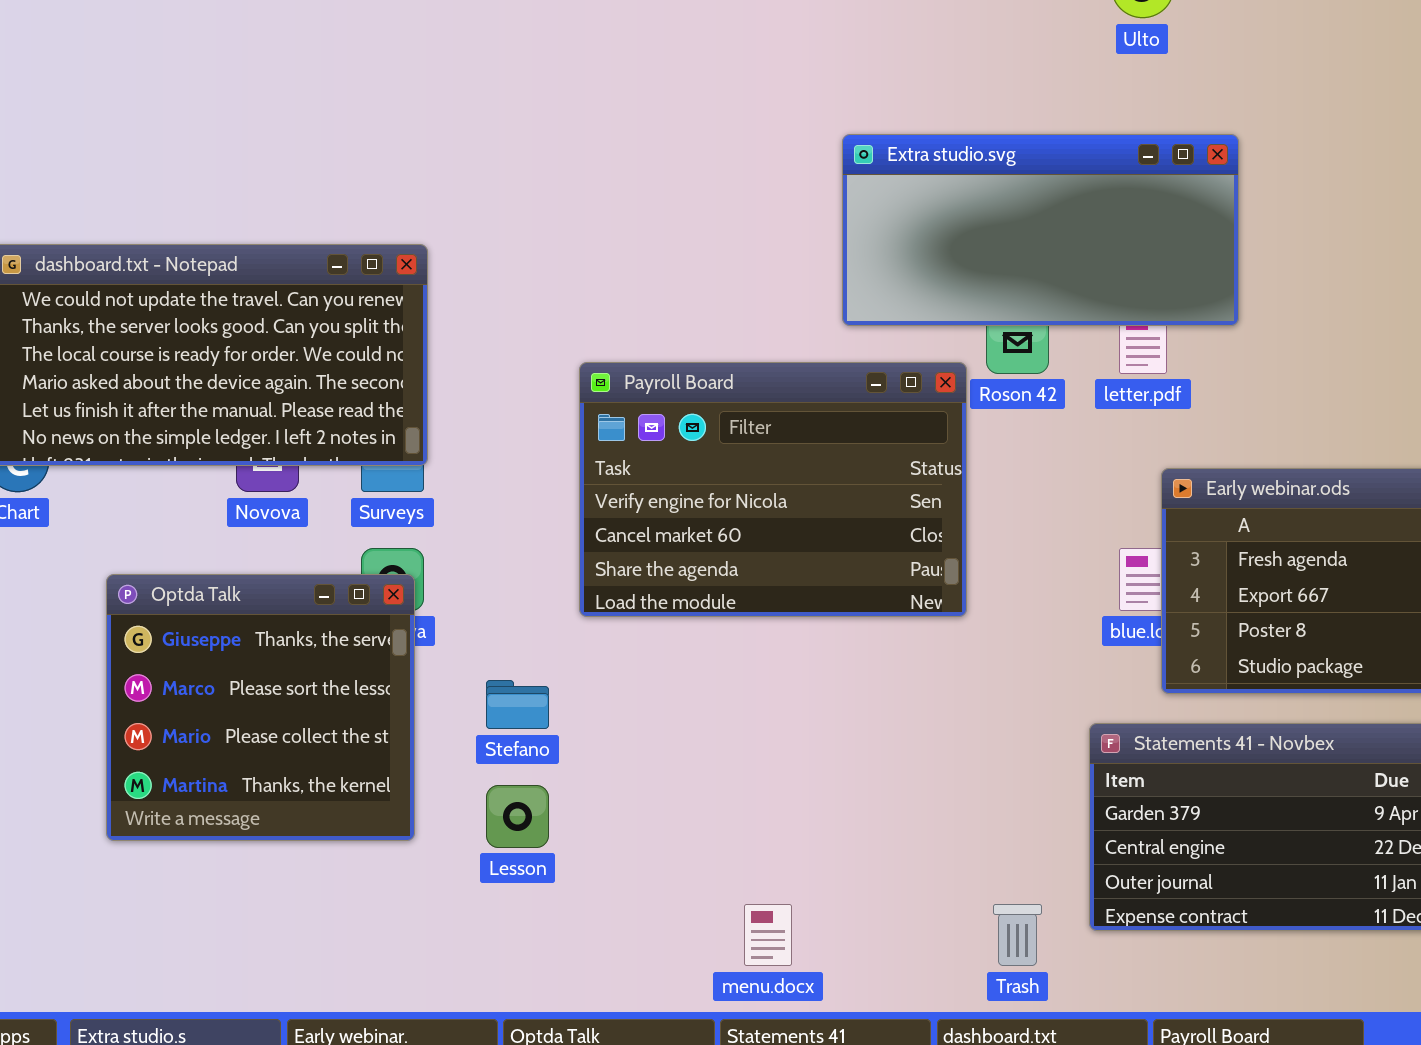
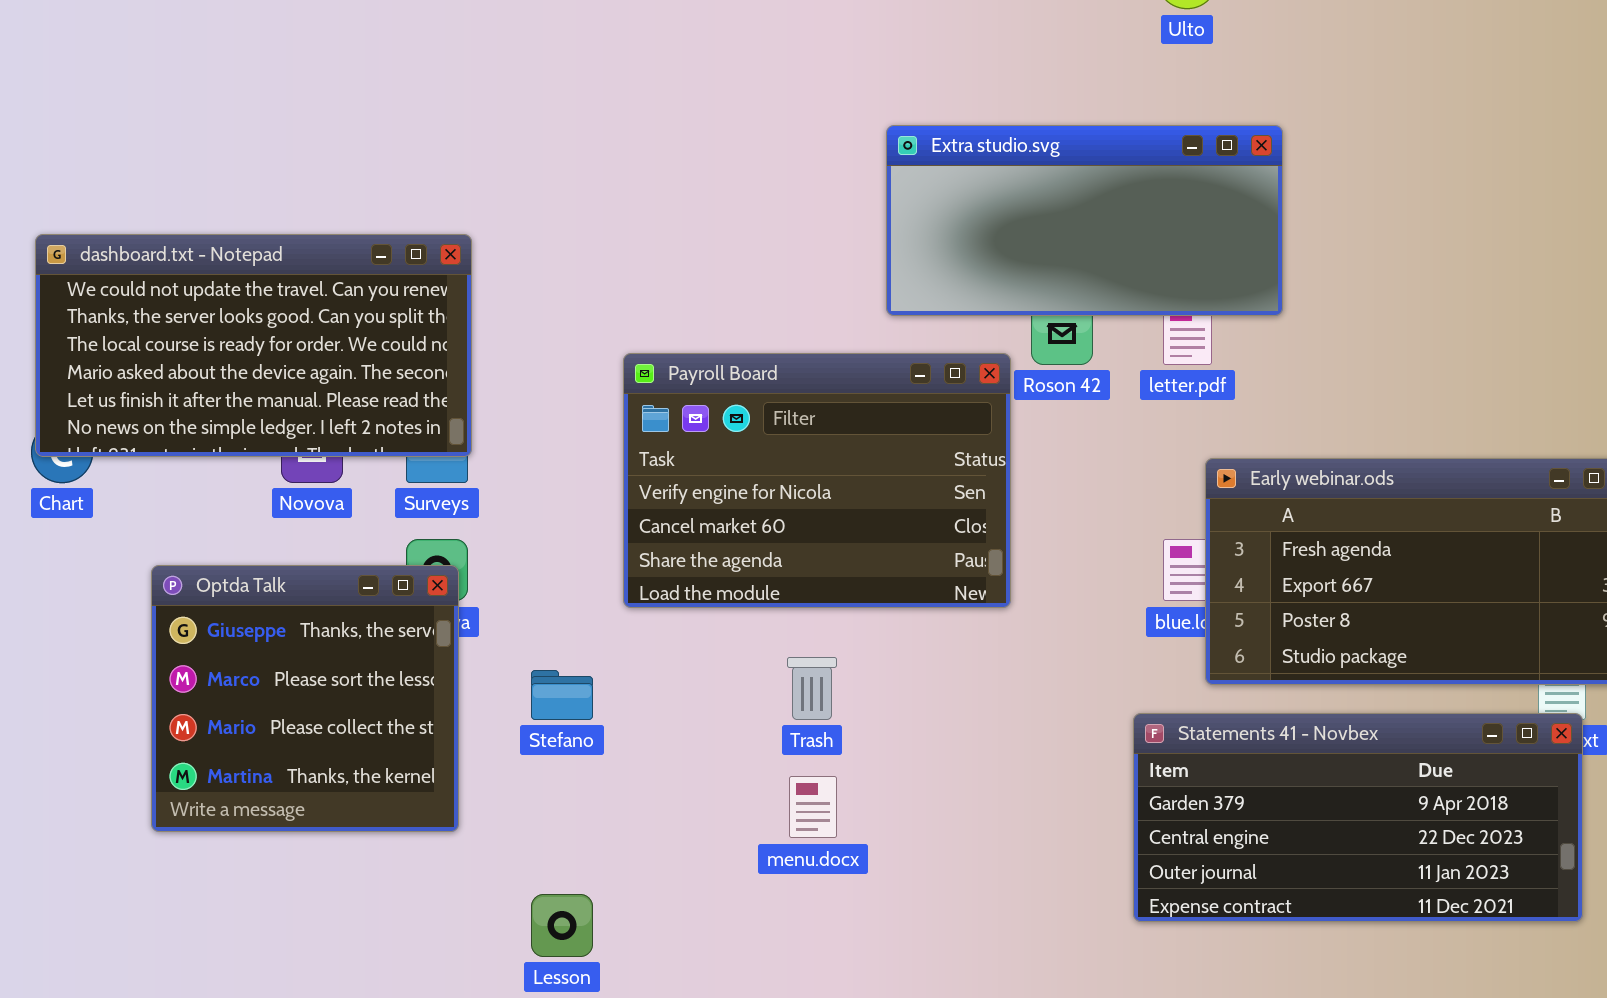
Lesson: [486,785,549,848] -> [531,894,593,957], moved
menu.docx: [744,904,792,966] -> [789,776,837,838], moved
Trash: [993,904,1042,966] -> [787,657,837,720], moved

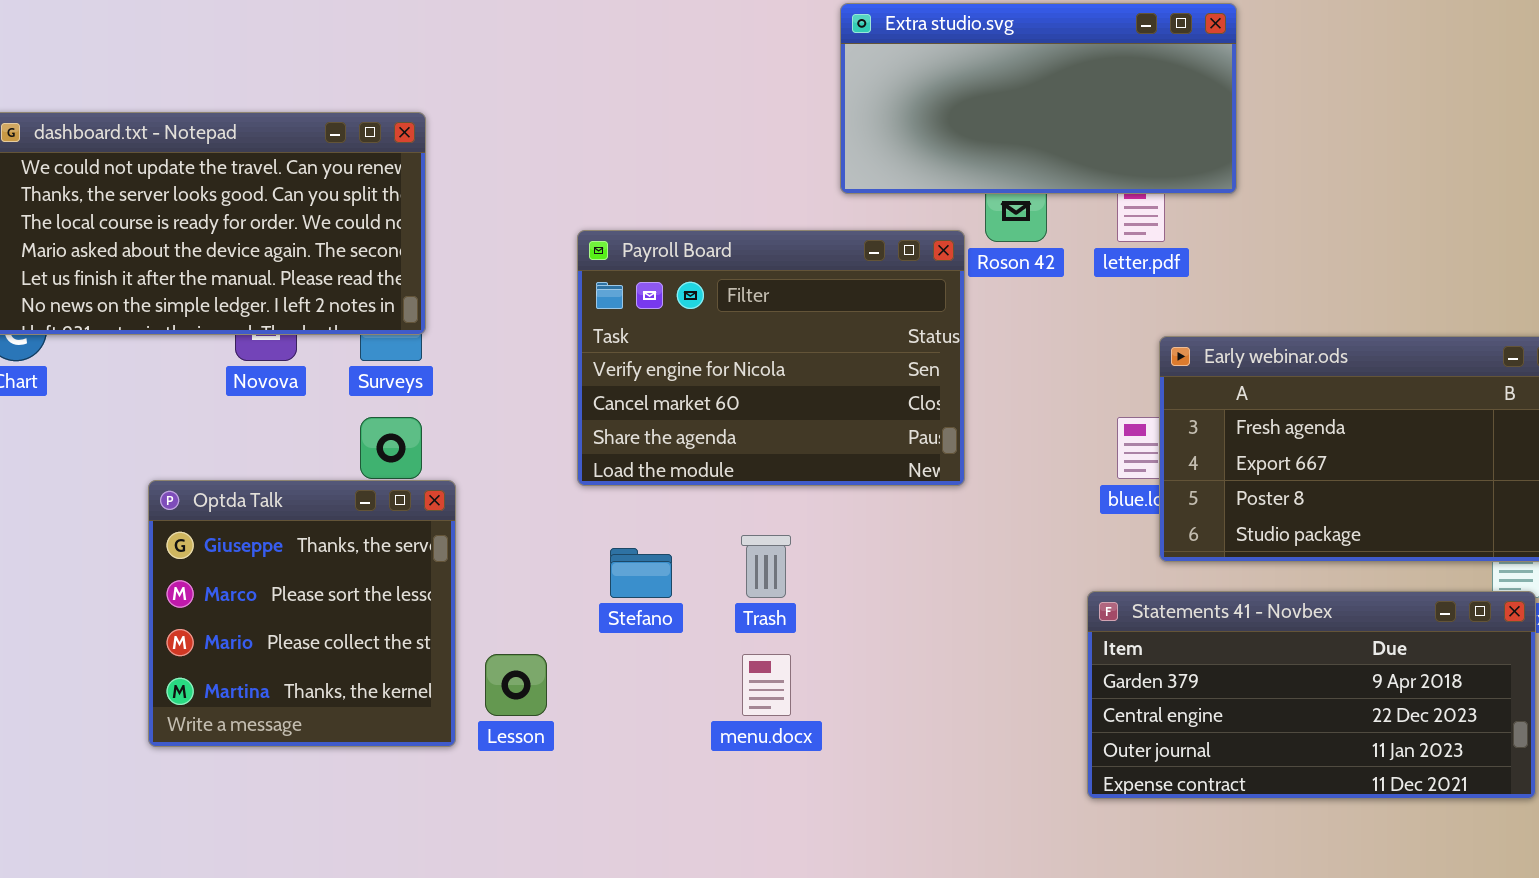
Optda Talk: [151,565,459,832] -> [148,480,456,747], moved
Stefano: [531,670,593,720] -> [610,548,672,598], moved
Lesson: [531,894,593,957] -> [485,654,547,716], moved

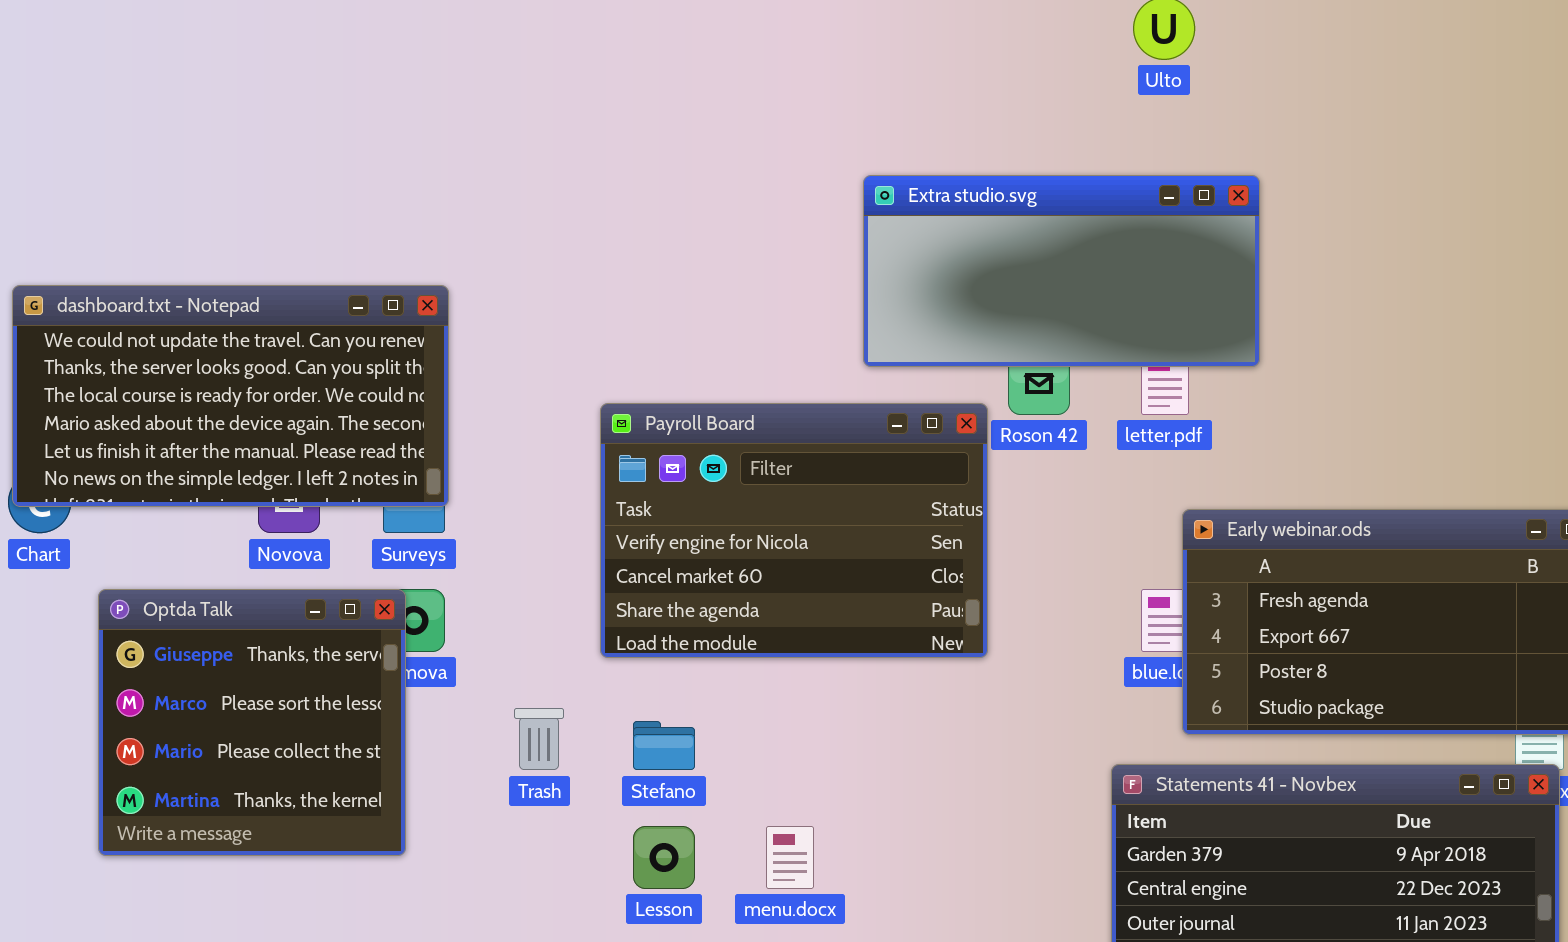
Optda Talk: [148,480,456,747] -> [98,589,406,856], moved
Trash: [741,535,791,598] -> [514,708,564,770], moved
Lesson: [485,654,547,716] -> [633,826,695,889], moved

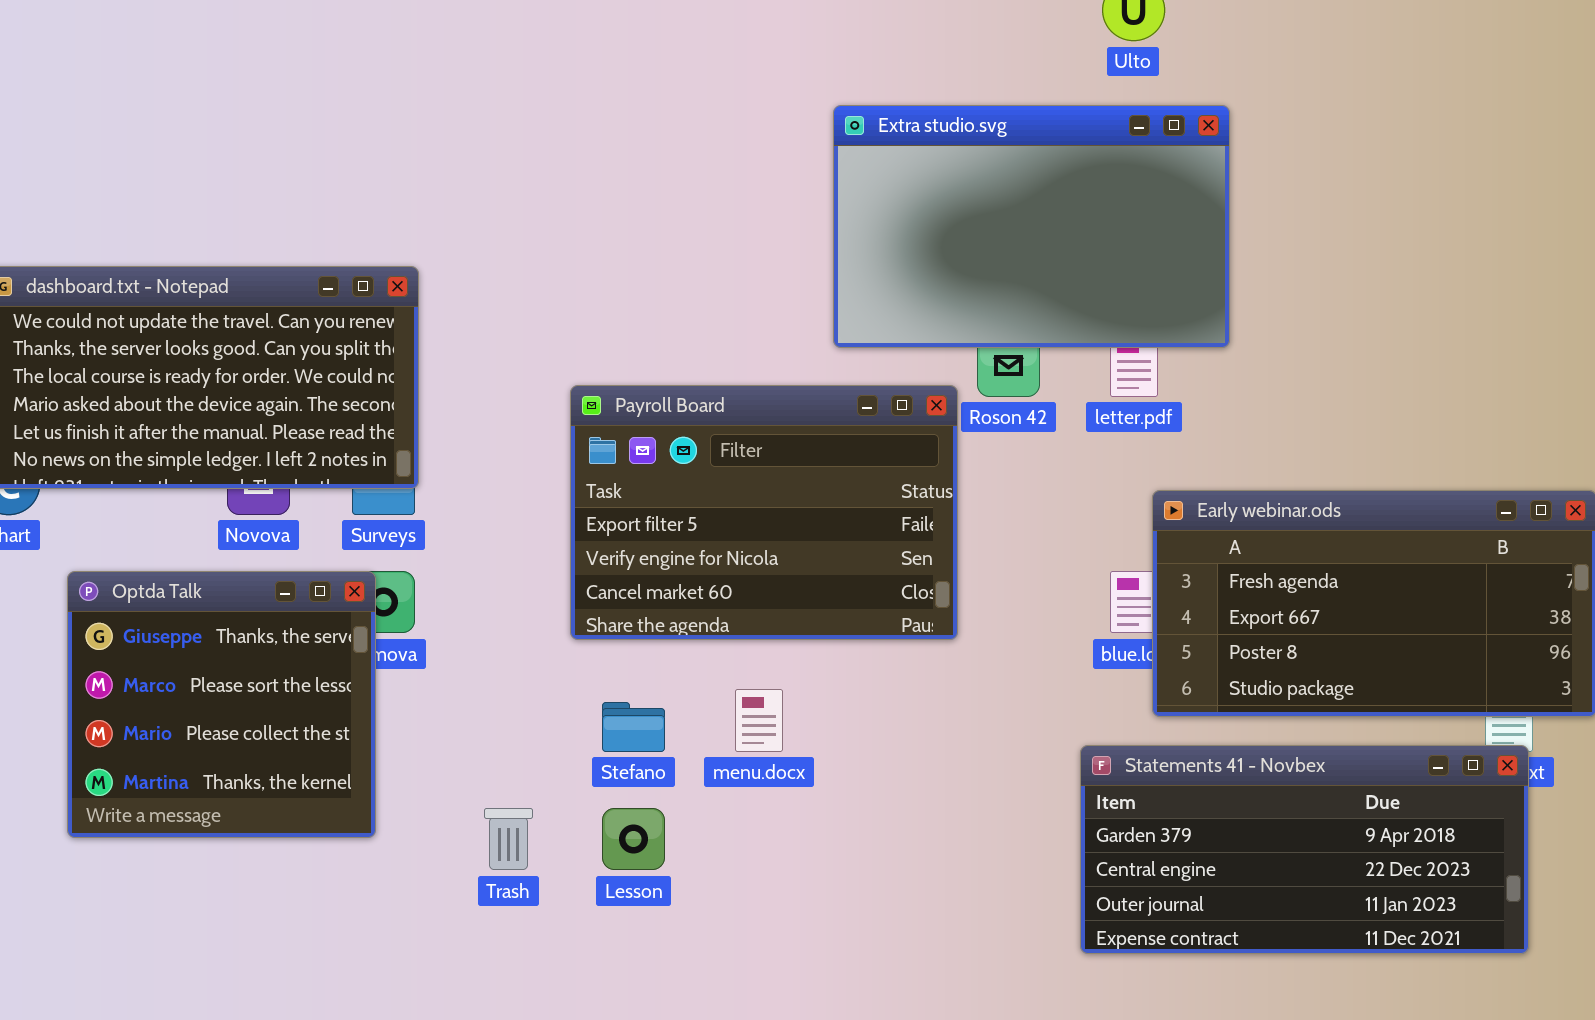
Extra studio.svg: [863,175,1260,367] -> [833,105,1230,348], resized
Payroll Board: [600,403,988,658] -> [570,385,958,640], scrolled up 1 row
Trash: [514,708,564,770] -> [484,808,533,870], moved
menu.docx: [766,826,814,889] -> [735,689,783,752], moved

